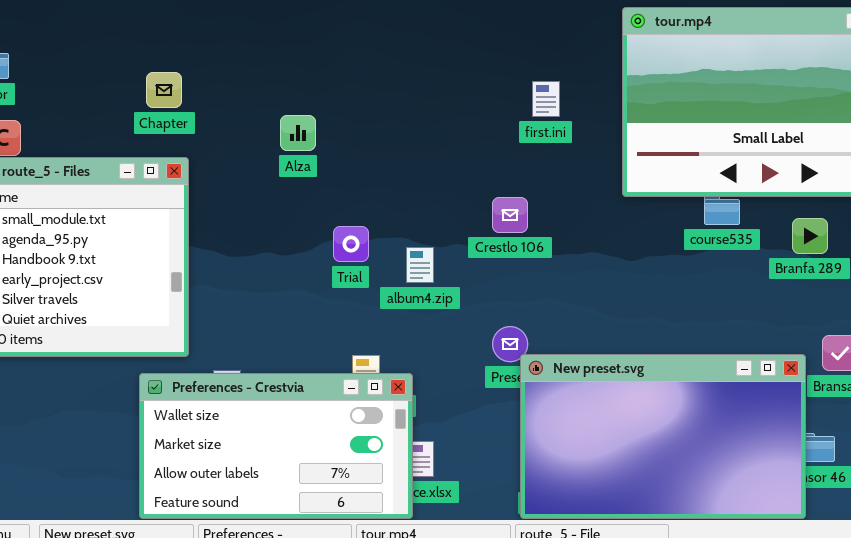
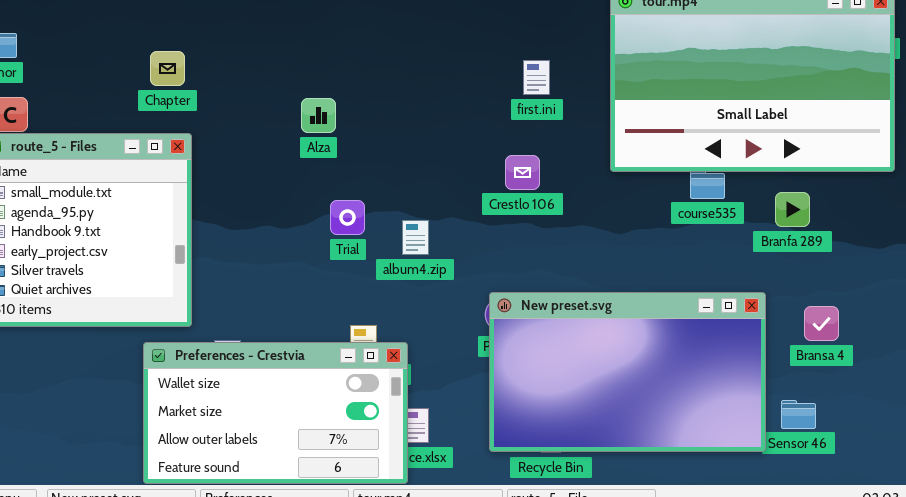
Alza: [280,115,316,151] -> [301,98,336,133], moved
Crestlo 106: [492,197,528,233] -> [505,155,540,190], moved
New preset.svg: [520,354,806,519] -> [489,292,766,452], moved

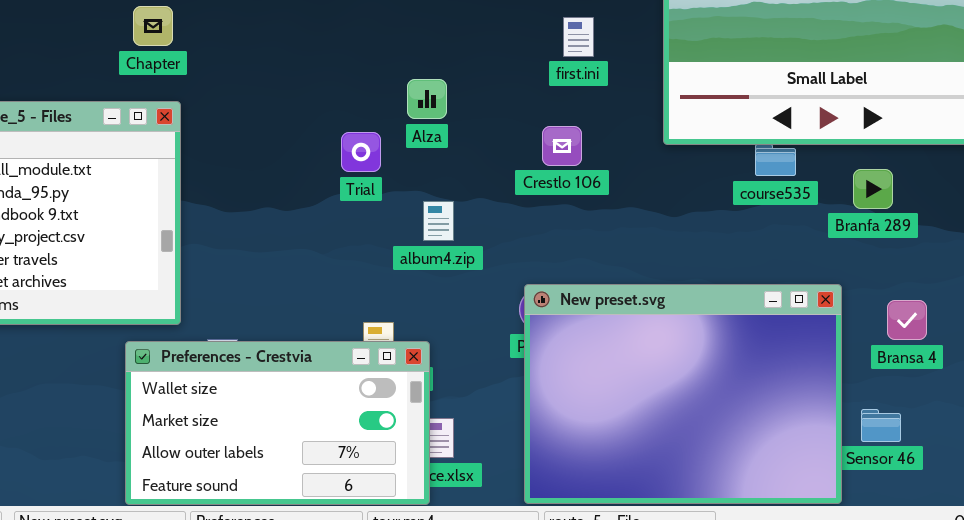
Alza: [301,98,336,133] -> [407,79,447,119], moved
Trial: [330,200,365,235] -> [341,132,381,172], moved
New preset.svg: [489,292,766,452] -> [524,284,842,504], resized

